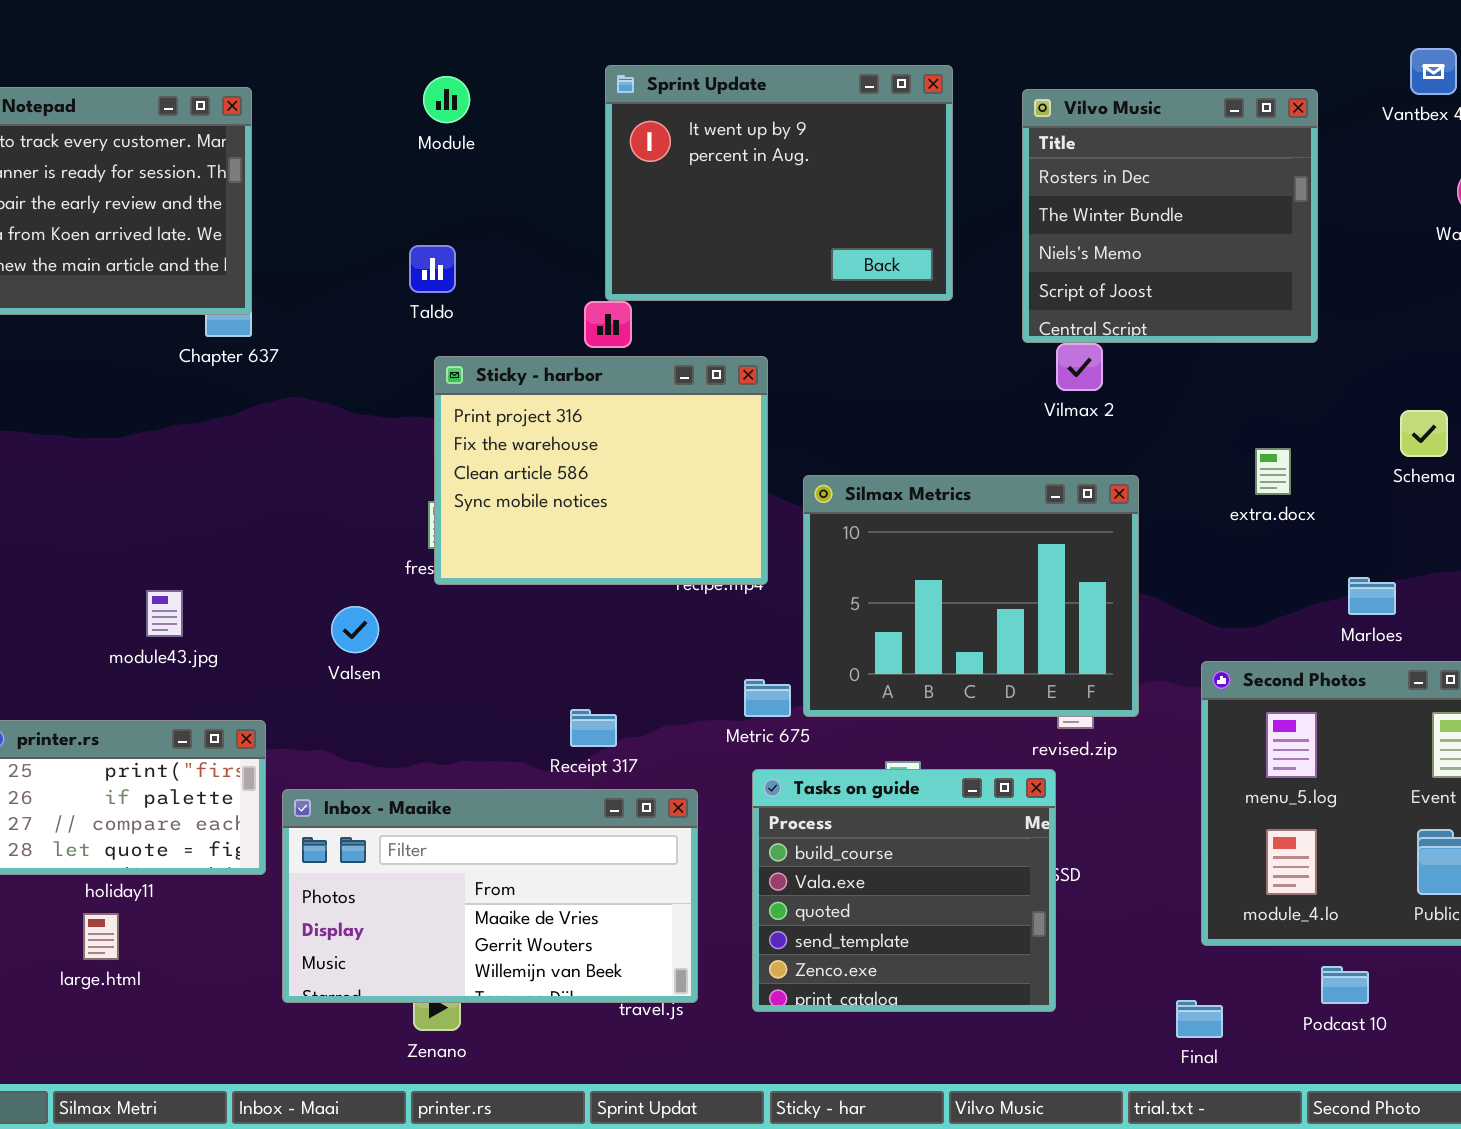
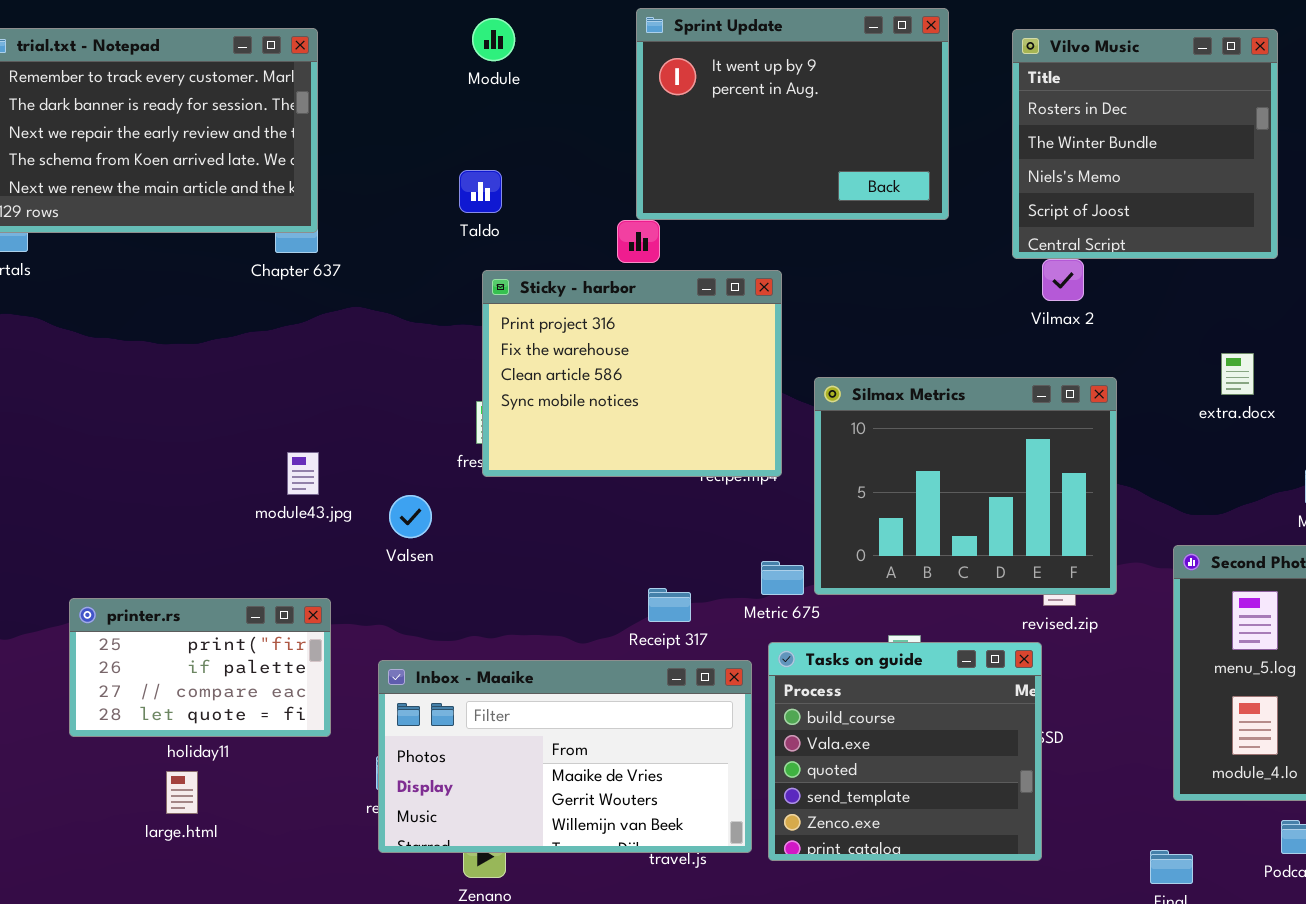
module43.jpg: [146,590,183,637] -> [287,452,319,495], moved
Receipt 317: [570,709,617,747] -> [648,588,691,622], moved
Inbox - Maaike: [282,789,698,1003] -> [378,660,752,853], moved

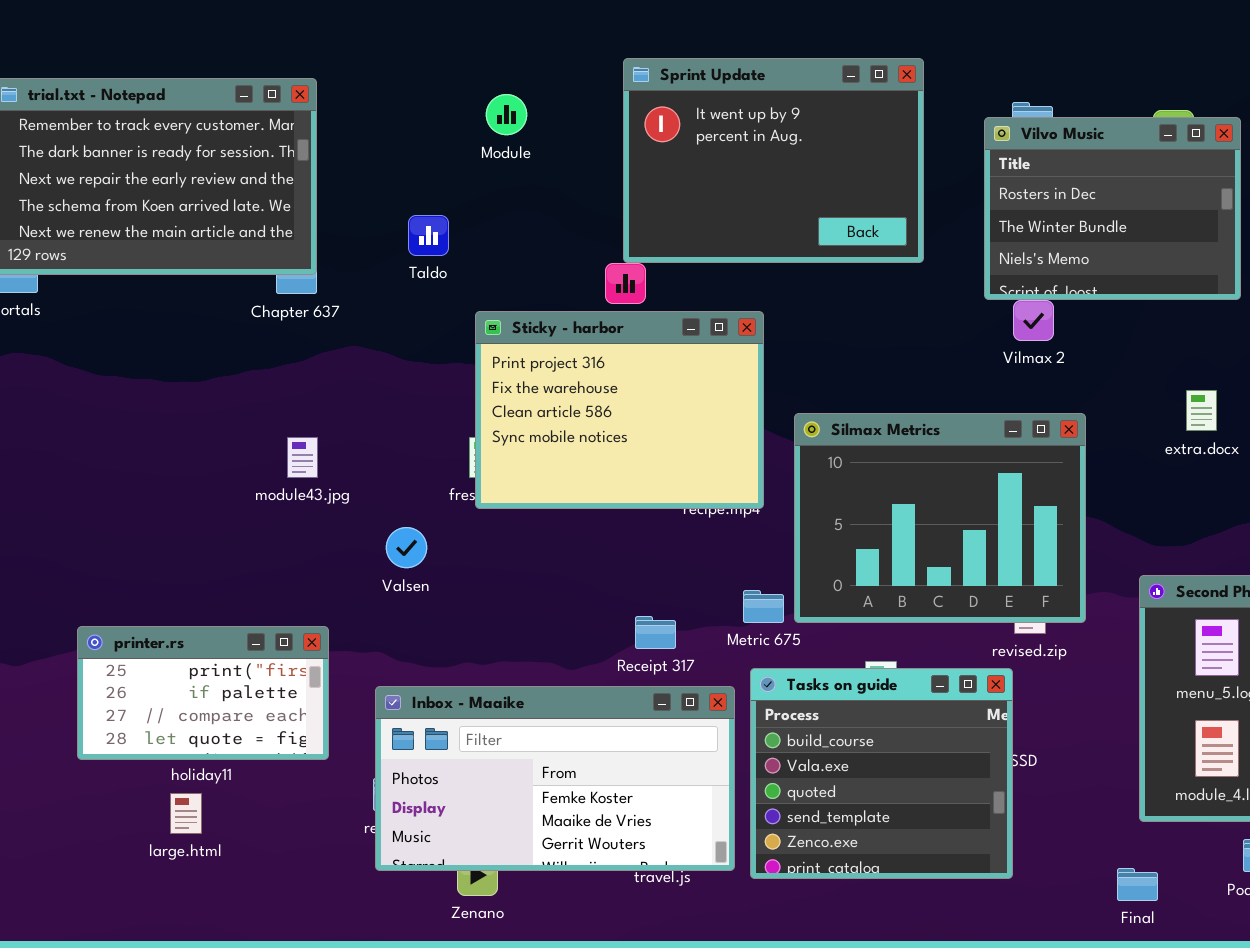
Module: [472,18,515,61] -> [486,94,527,135], moved
Vilvo Music: [1012,29,1278,259] -> [984,117,1241,300], resized
Taldo: [459,170,502,213] -> [408,215,449,256], moved
module43.jpg: [287,452,319,495] -> [287,437,318,478], moved
Inbox - Maaike: [378,660,752,853] -> [375,686,735,871], scrolled up 1 row

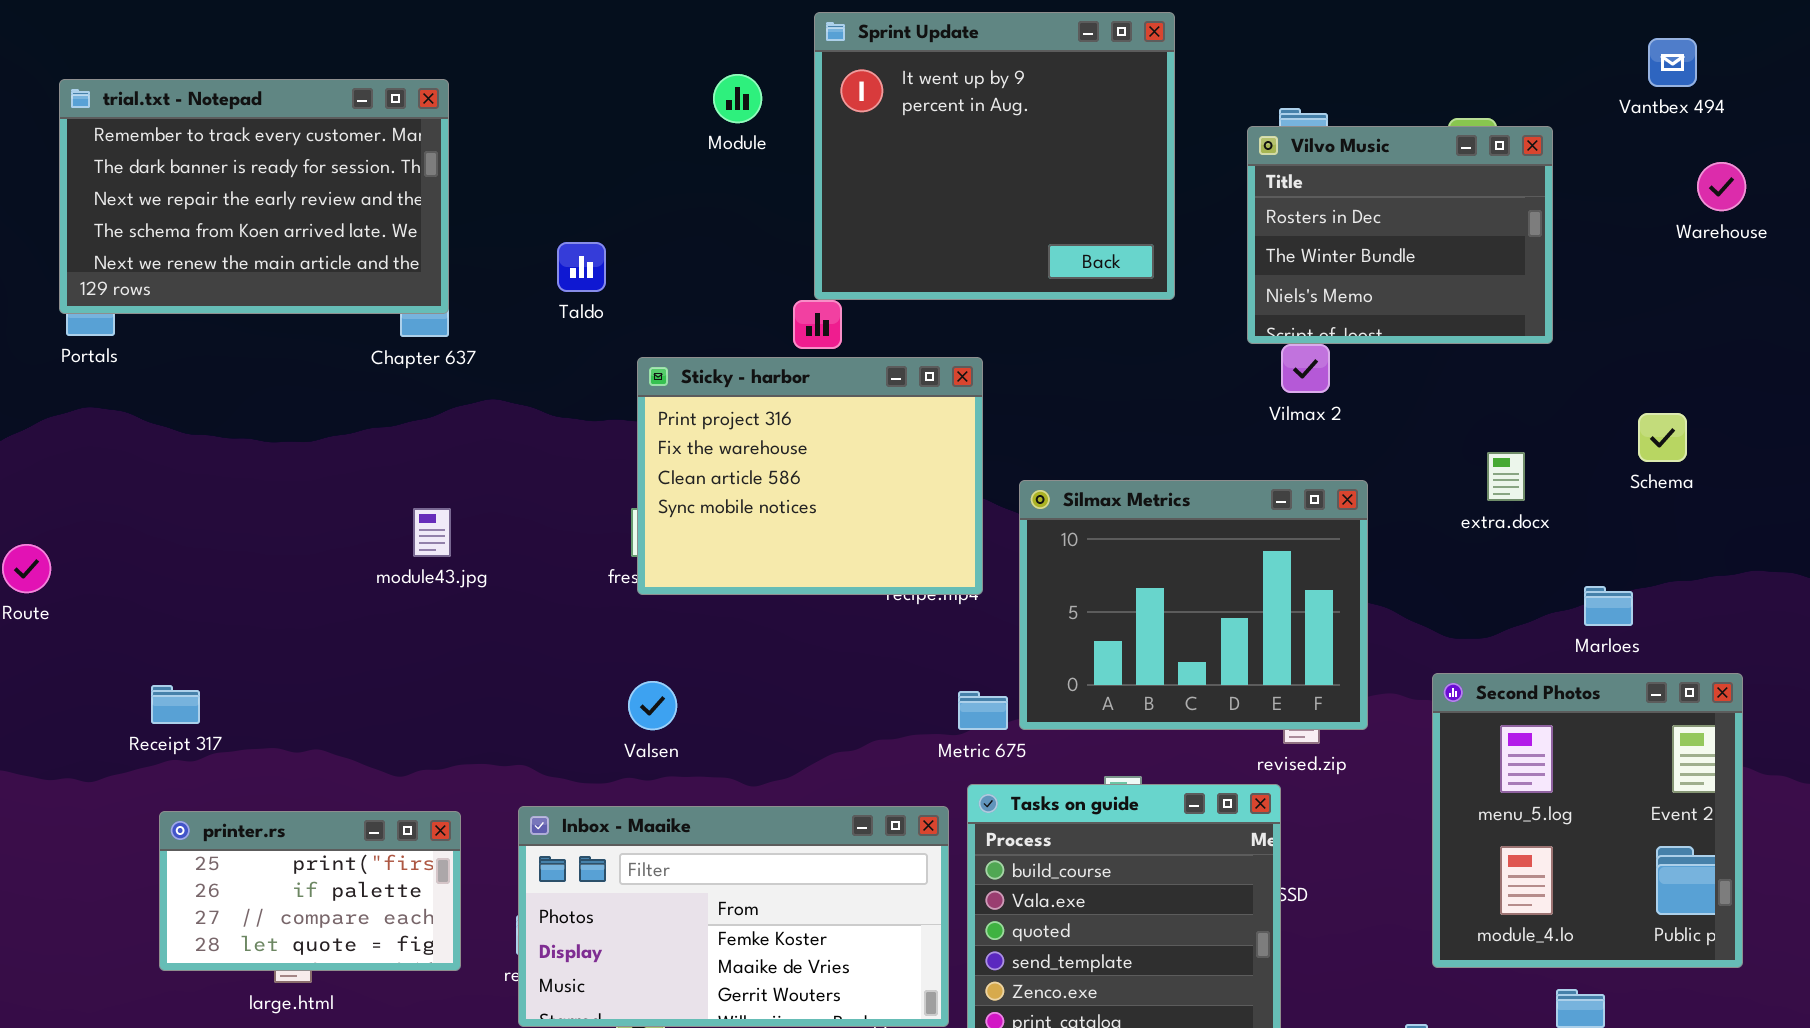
Sprint Update: [623,58,924,263] -> [814,12,1175,300], resized
Module: [486,94,527,135] -> [713,74,762,123], moved
Valsen: [386,527,427,568] -> [628,681,677,730], moved
Receipt 317: [635,616,676,649] -> [151,685,200,724], moved
printer.rs: [77,626,329,760] -> [159,811,461,971], moved

